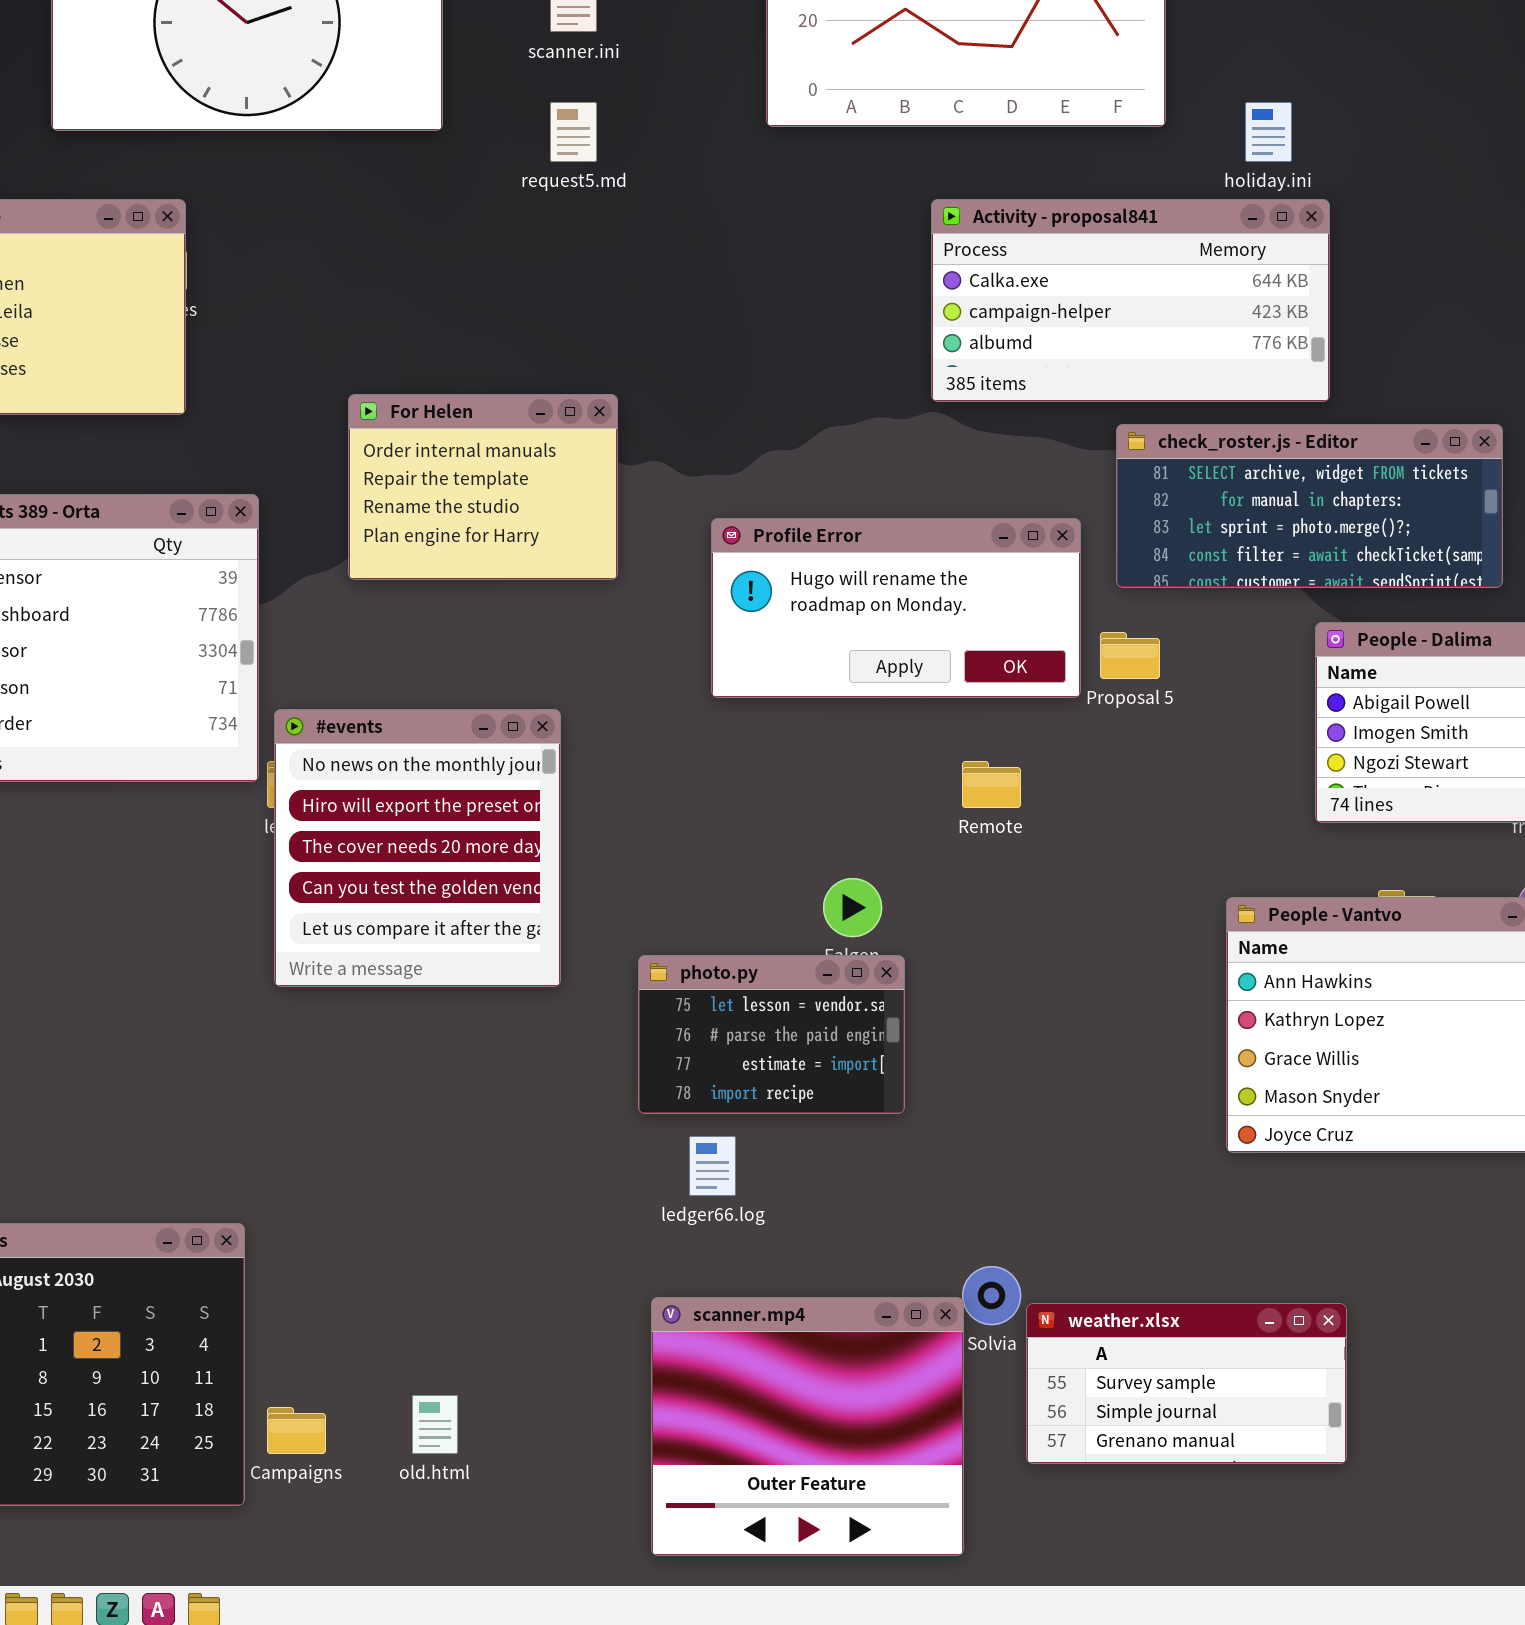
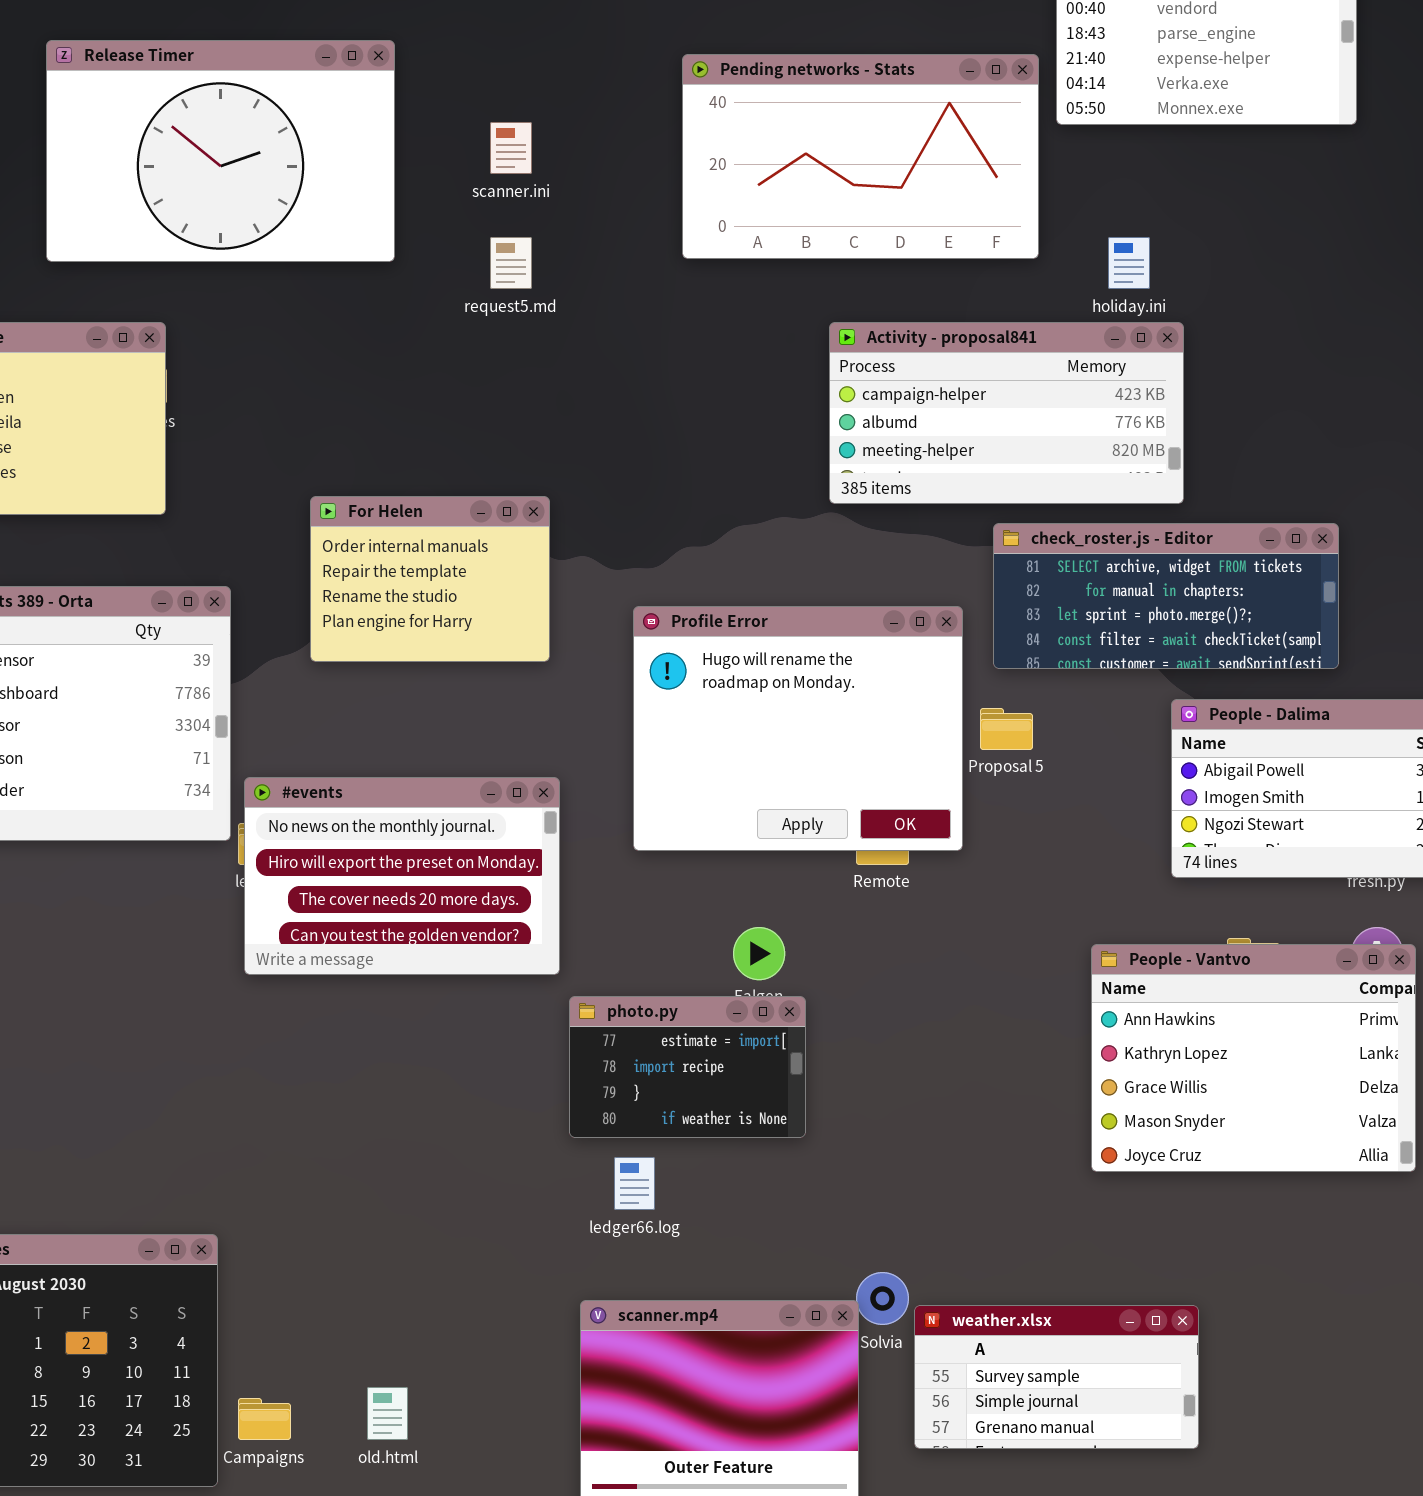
Activity - proposal841: [931,199,1330,402] -> [829,322,1184,504], scrolled down 1 row
Profile Error: [711,518,1081,698] -> [633,606,963,851], resized
#events: [274,709,561,987] -> [244,777,560,975], resized
photo.py: [638,955,905,1114] -> [569,996,806,1138], scrolled down 2 rows

